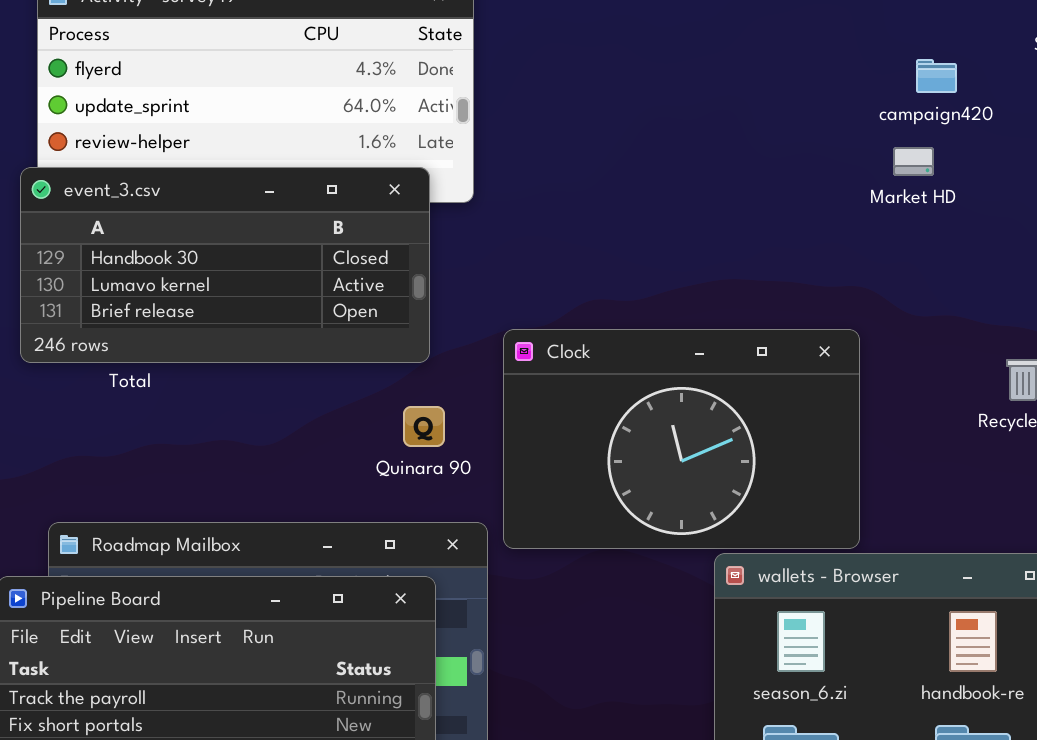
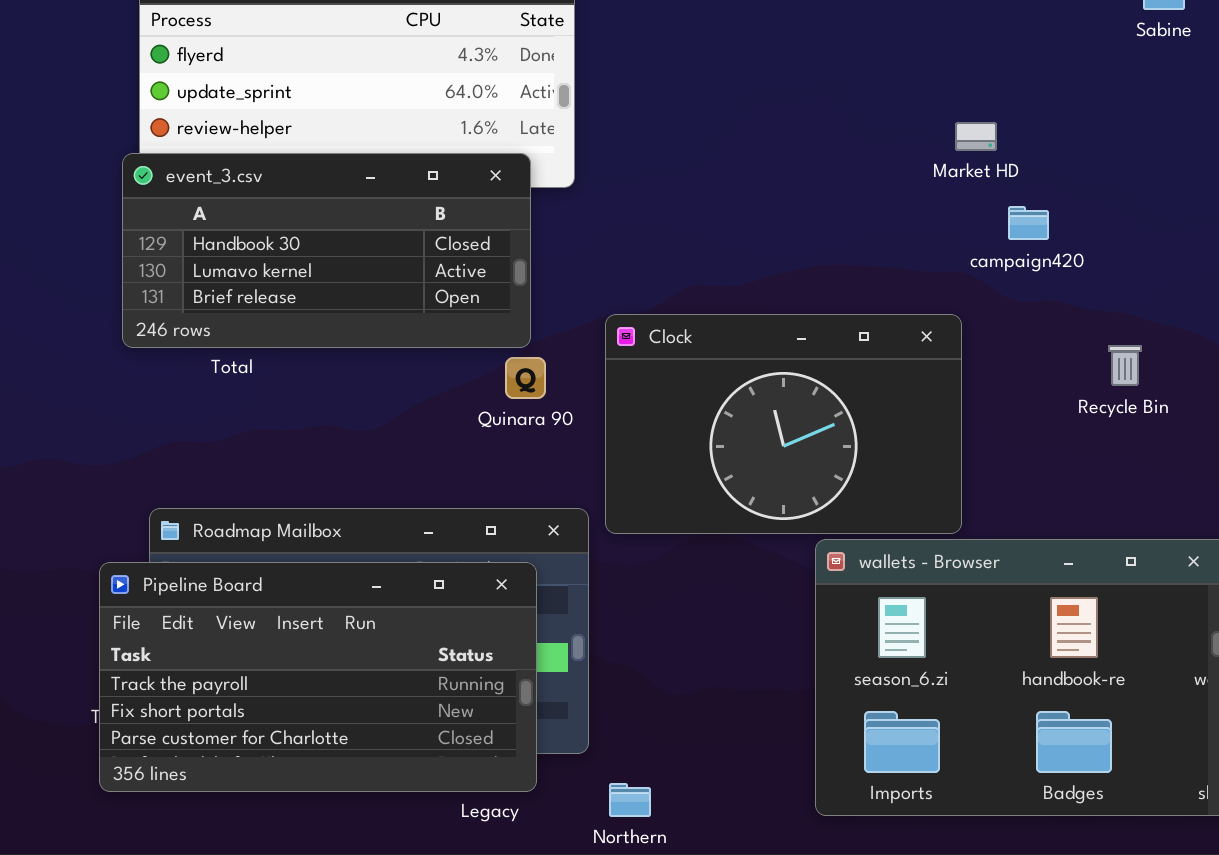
campaign420: [916,59,957,93] -> [1008,206,1049,240], moved
Market HD: [893,147,934,176] -> [955,122,997,151], moved
Quinara 90: [403,406,445,447] -> [505,357,546,399], moved

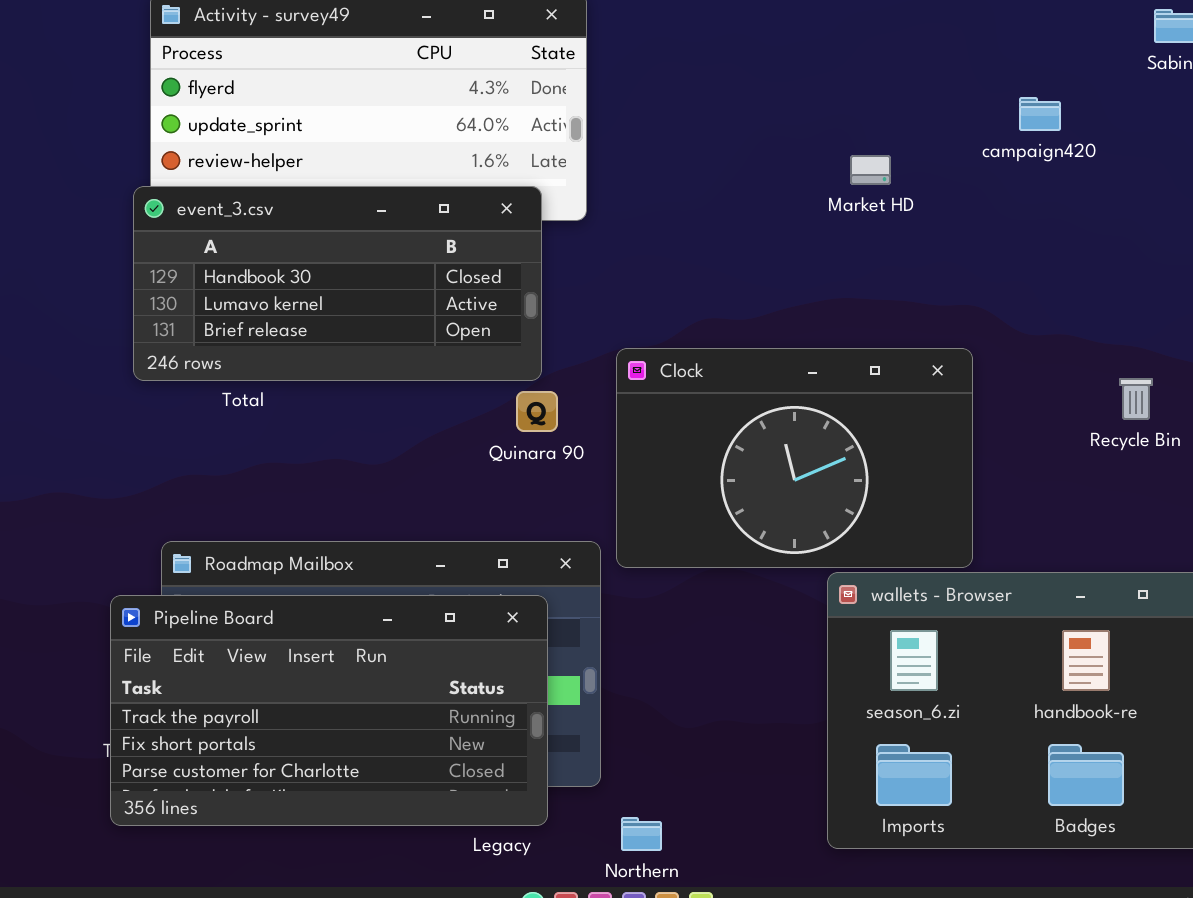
Market HD: [955,122,997,151] -> [850,155,891,185], moved
campaign420: [1008,206,1049,240] -> [1019,97,1061,131], moved

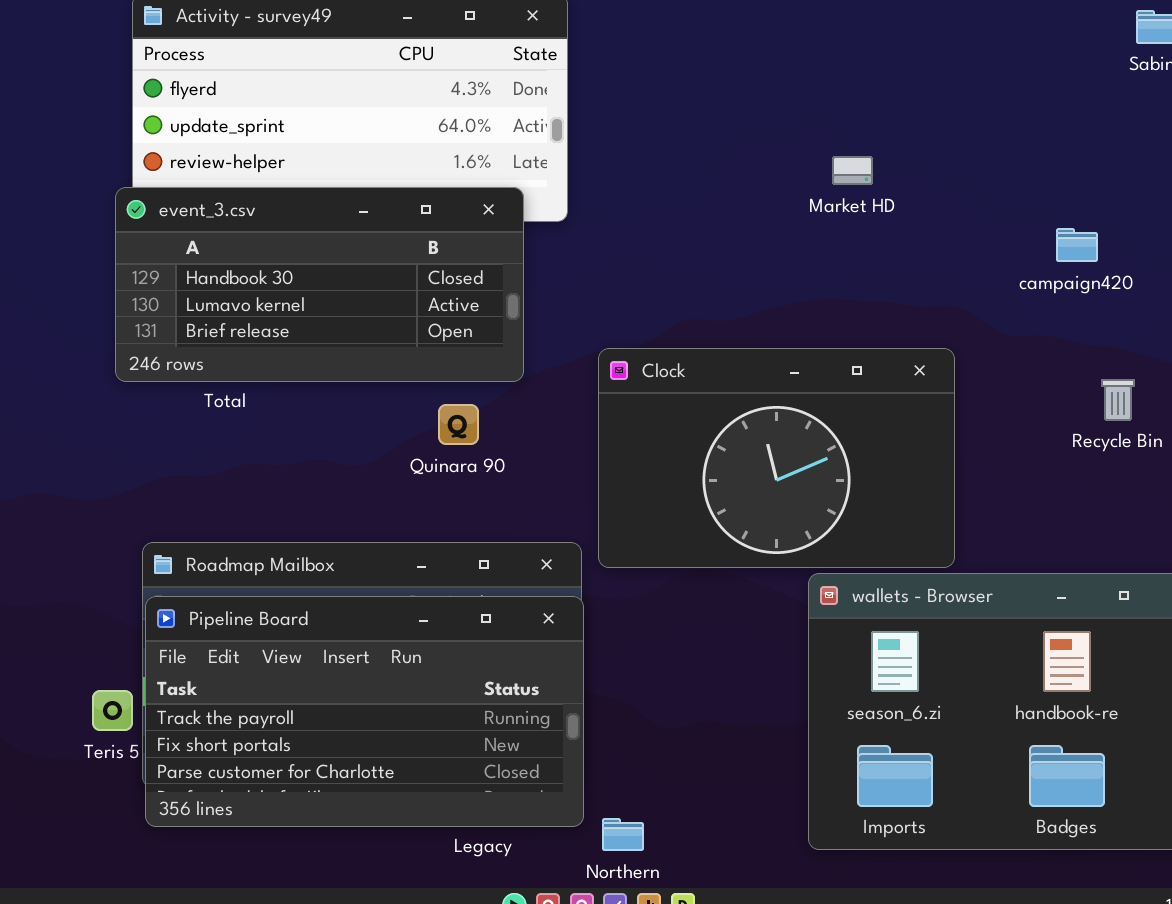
campaign420: [1019,97,1061,131] -> [1056,228,1098,262], moved
Quinara 90: [516,391,558,432] -> [438,404,479,445], moved
Pipeline Board: [110,595,548,826] -> [145,596,584,827], moved

